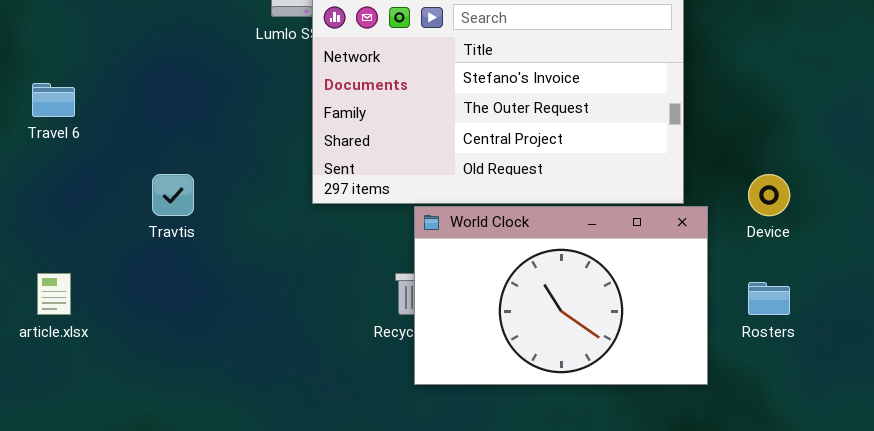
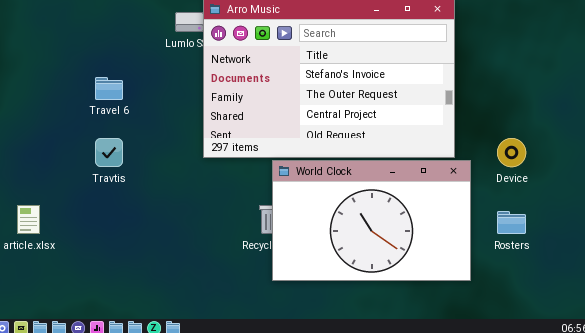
Travel 6: [32,83,75,117] -> [95,77,123,100], moved

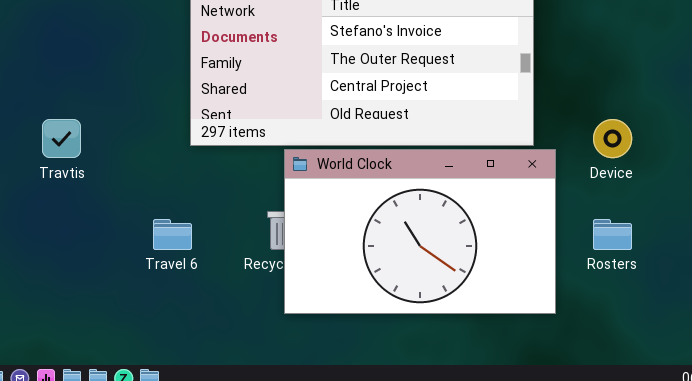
Travel 6: [95,77,123,100] -> [153,219,192,250], moved

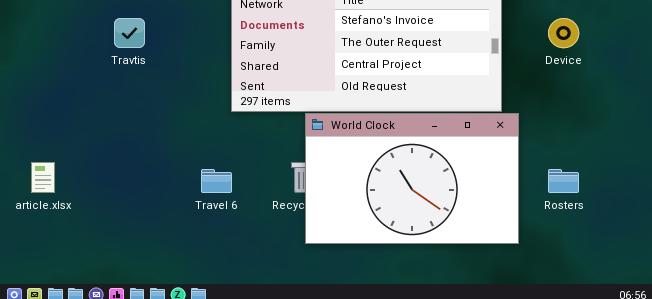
Travtis: [42,119,81,158] -> [114,18,145,48], moved
Device: [593,119,632,158] -> [548,18,579,48], moved

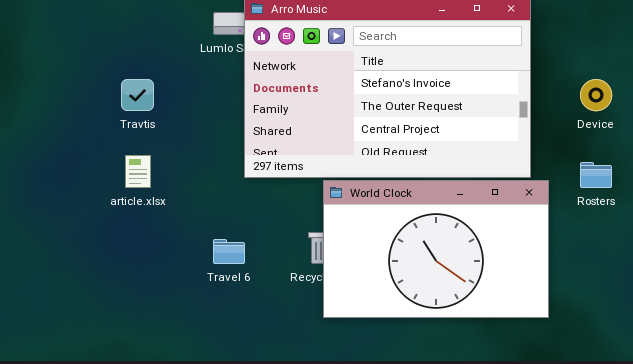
article.xlsx: [31,162,55,193] -> [125,155,151,188], moved
Rosters: [548,169,579,193] -> [580,162,612,188], moved

